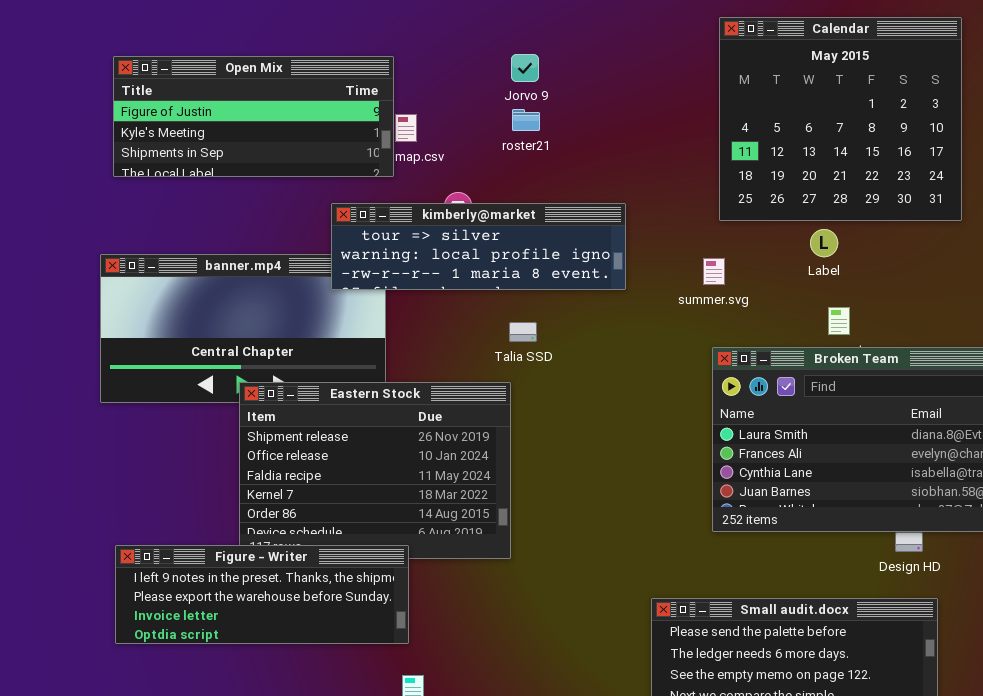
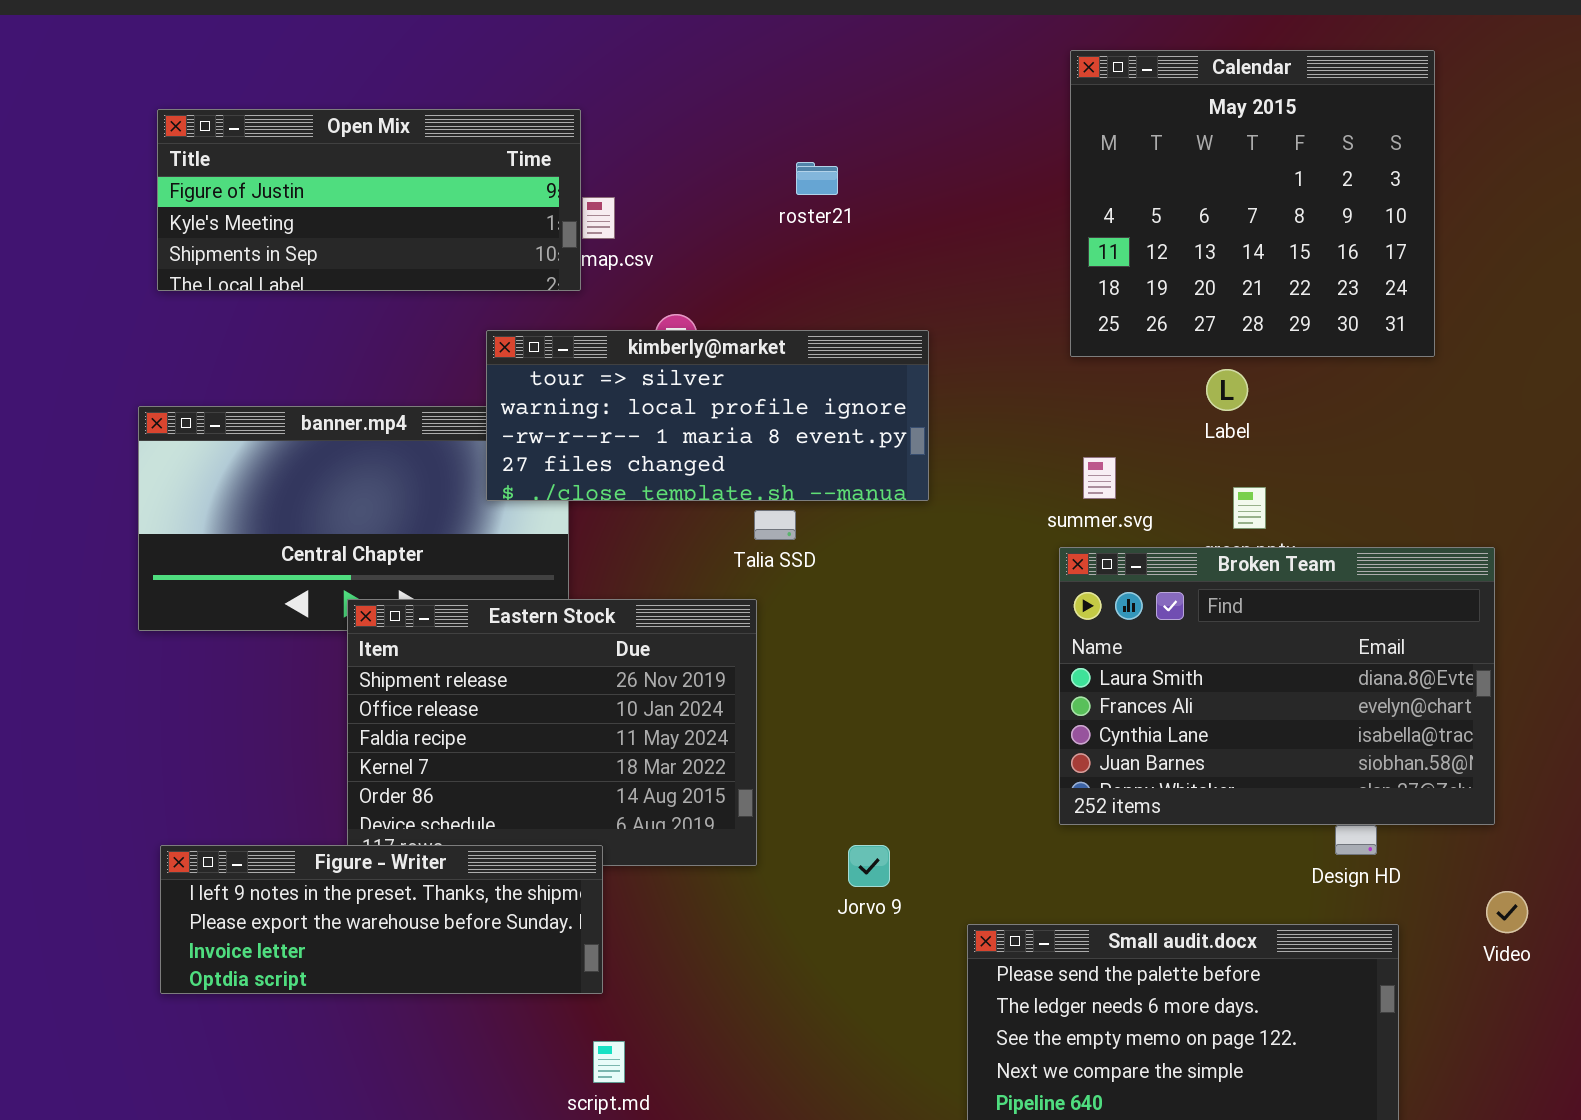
Jorvo 9: [511,54,539,82] -> [848,845,890,887], moved
roster21: [512,109,540,131] -> [796,162,838,195], moved
kimberly@market: [331,203,626,290] -> [486,330,929,501], resized
summer.svg: [703,258,725,285] -> [1083,457,1116,499], moved

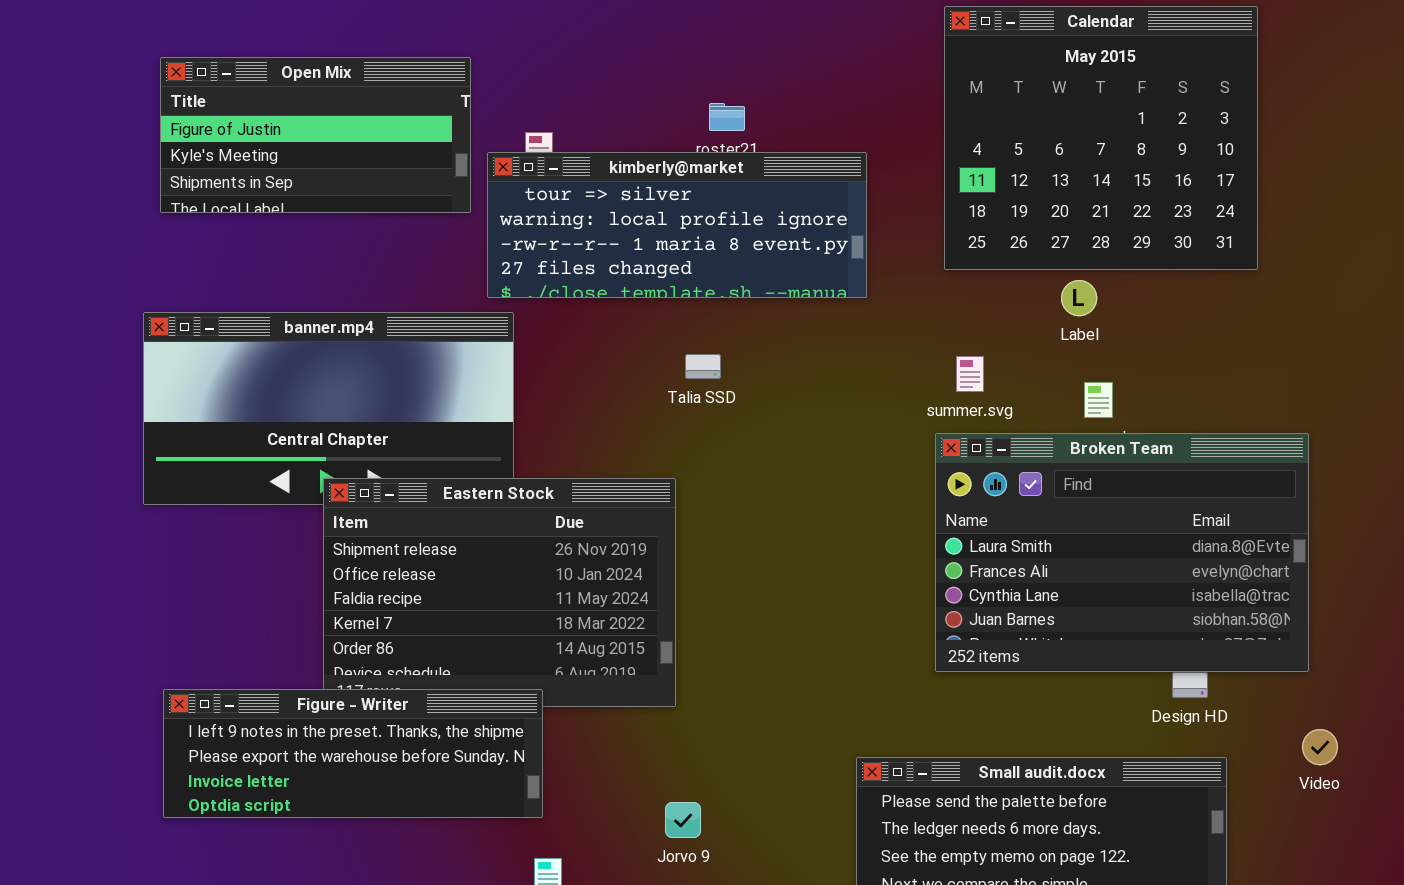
Open Mix: [157,109,581,291] -> [160,57,471,213], resized
kimberly@market: [486,330,929,501] -> [487,152,867,298], moved
Talia SSD: [754,510,796,540] -> [685,354,721,379], moved
Jorvo 9: [848,845,890,887] -> [665,802,701,838], moved

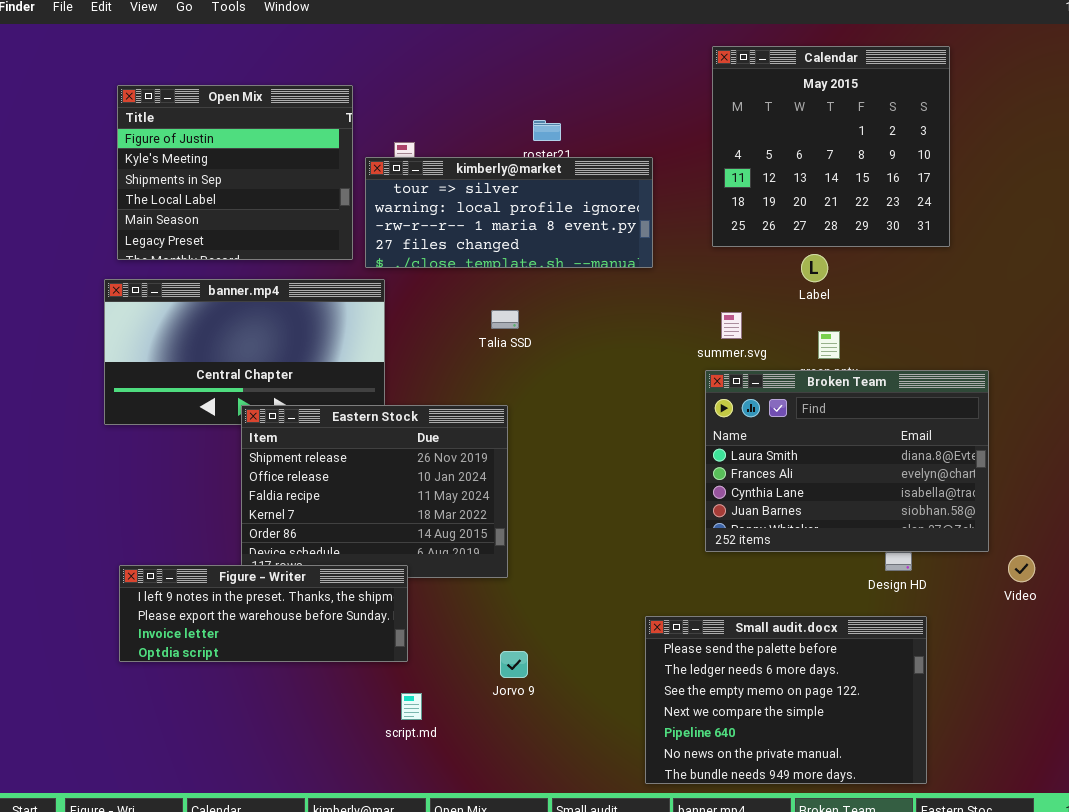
Open Mix: [160,57,471,213] -> [117,85,353,260], resized
Talia SSD: [685,354,721,379] -> [491,310,519,329], moved
Video: [1302,729,1338,765] -> [1008,555,1035,582], moved

